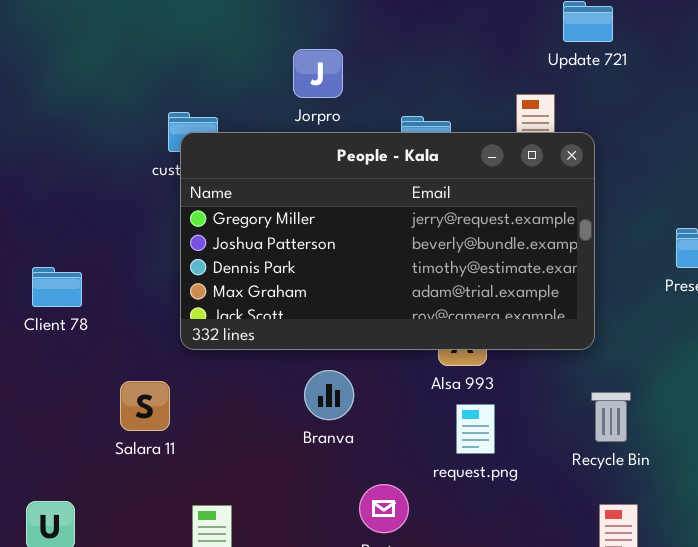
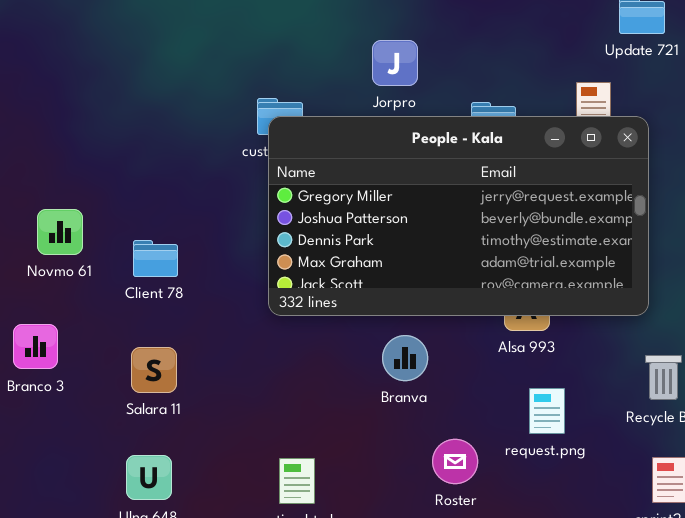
Salara 11: [120,381,170,431] -> [131,347,177,393], moved
request.png: [456,404,495,454] -> [529,388,565,434], moved

